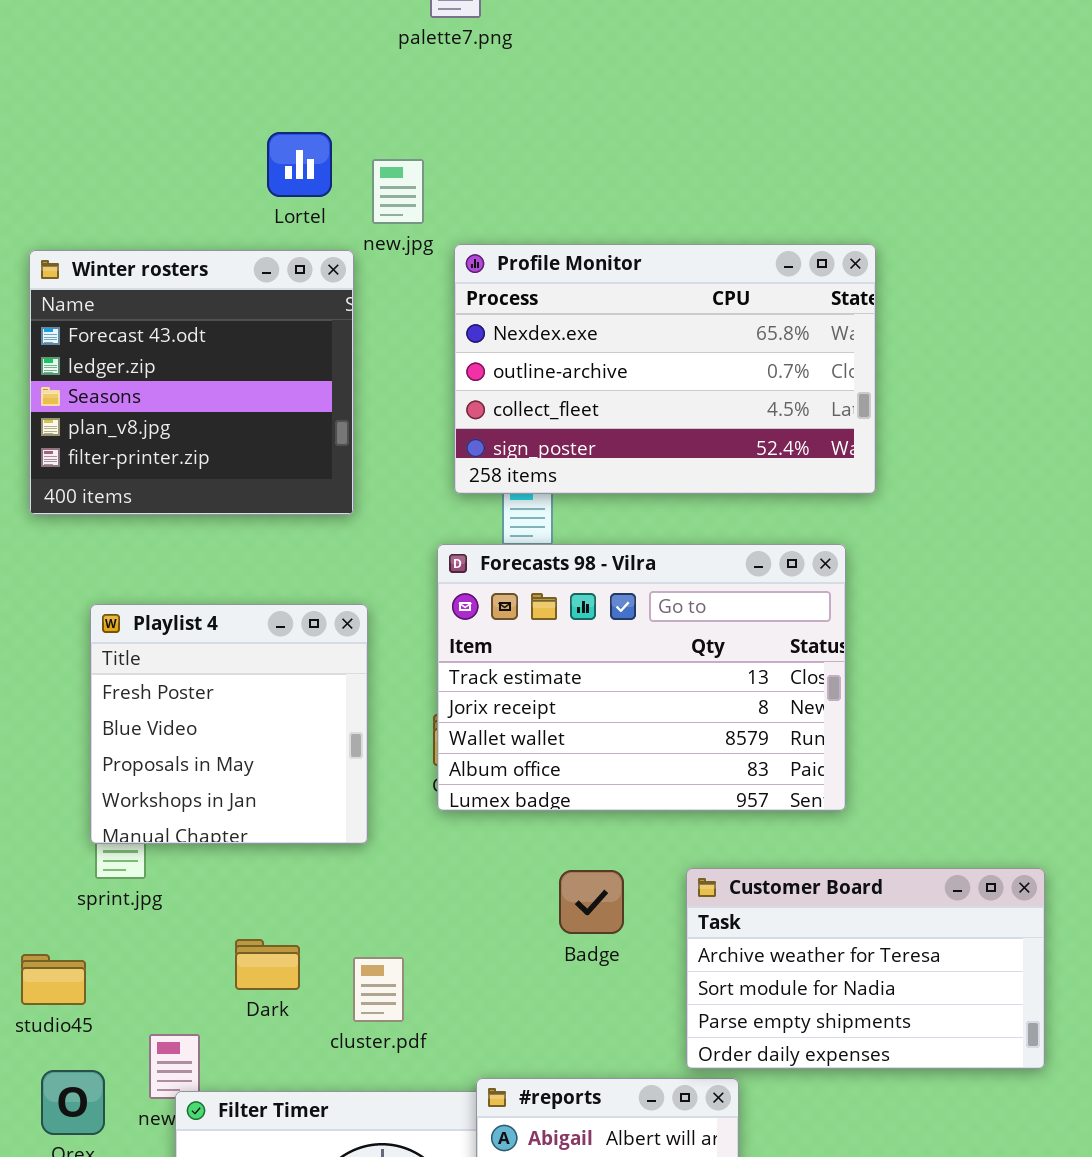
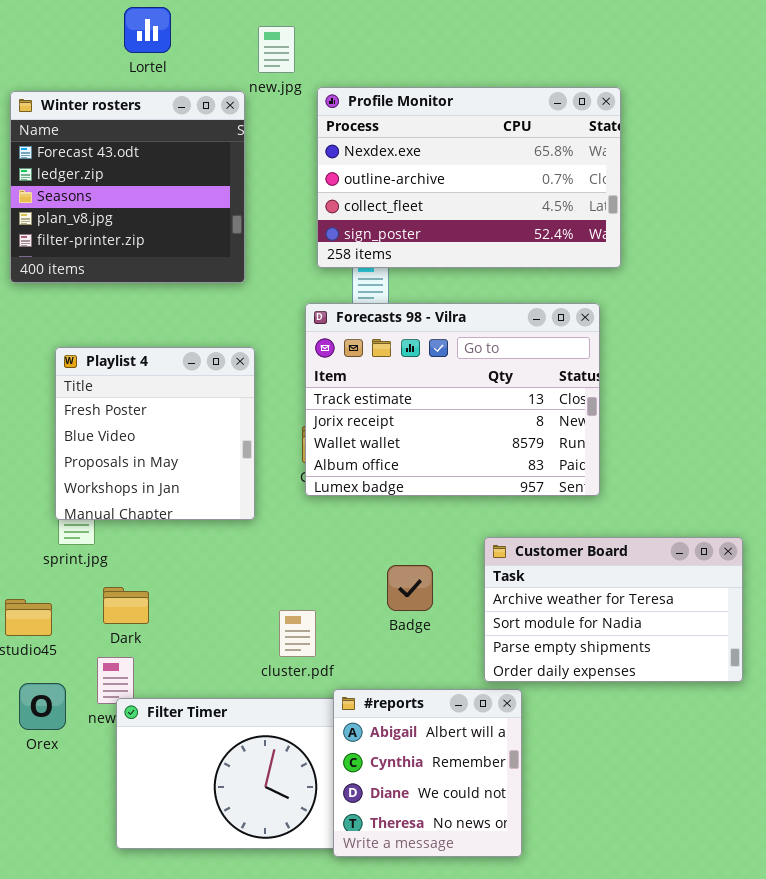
Lortel: [267,132,332,197] -> [124,7,171,53], moved
Badge: [559,870,624,934] -> [387,565,433,611], moved
Dark: [235,939,300,990] -> [103,587,149,624], moved
cluster.pdf: [353,957,404,1022] -> [279,610,316,657], moved

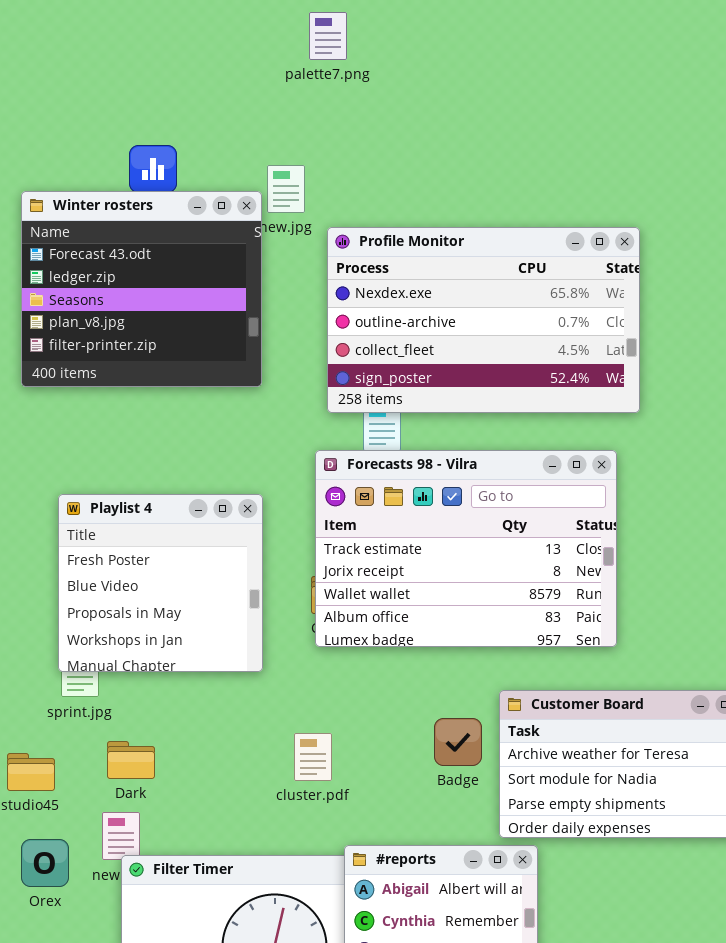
Winter rosters: [10,91,245,283] -> [21,191,262,387], moved
Badge: [387,565,433,611] -> [434,718,482,766], moved
cluster.pdf: [279,610,316,657] -> [294,733,332,781], moved

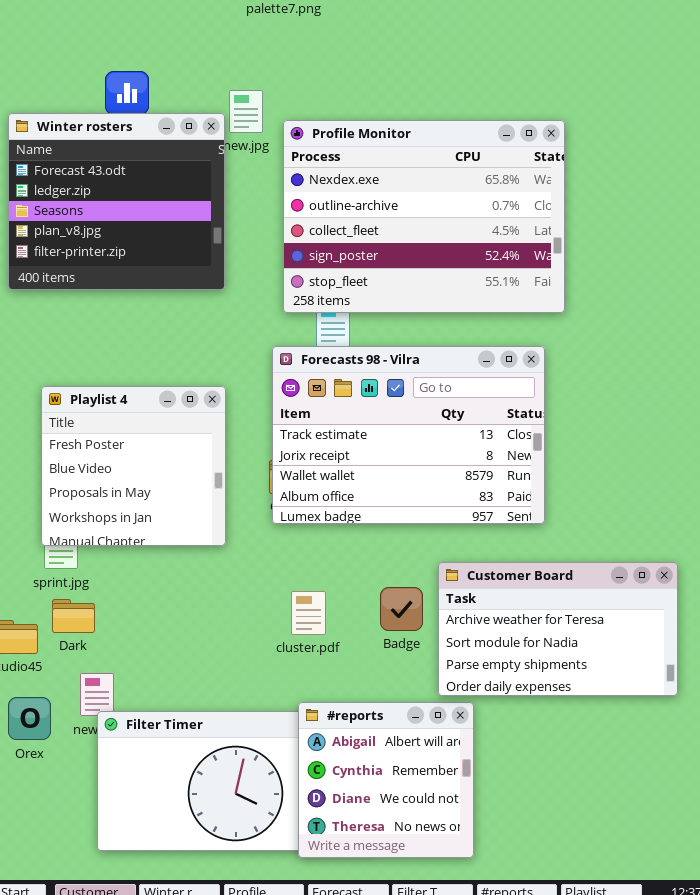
Profile Monitor: [327,227,640,413] -> [283,120,565,313], resized
cluster.pdf: [294,733,332,781] -> [291,591,326,635], moved
Dark: [107,741,155,779] -> [52,599,95,633], moved

